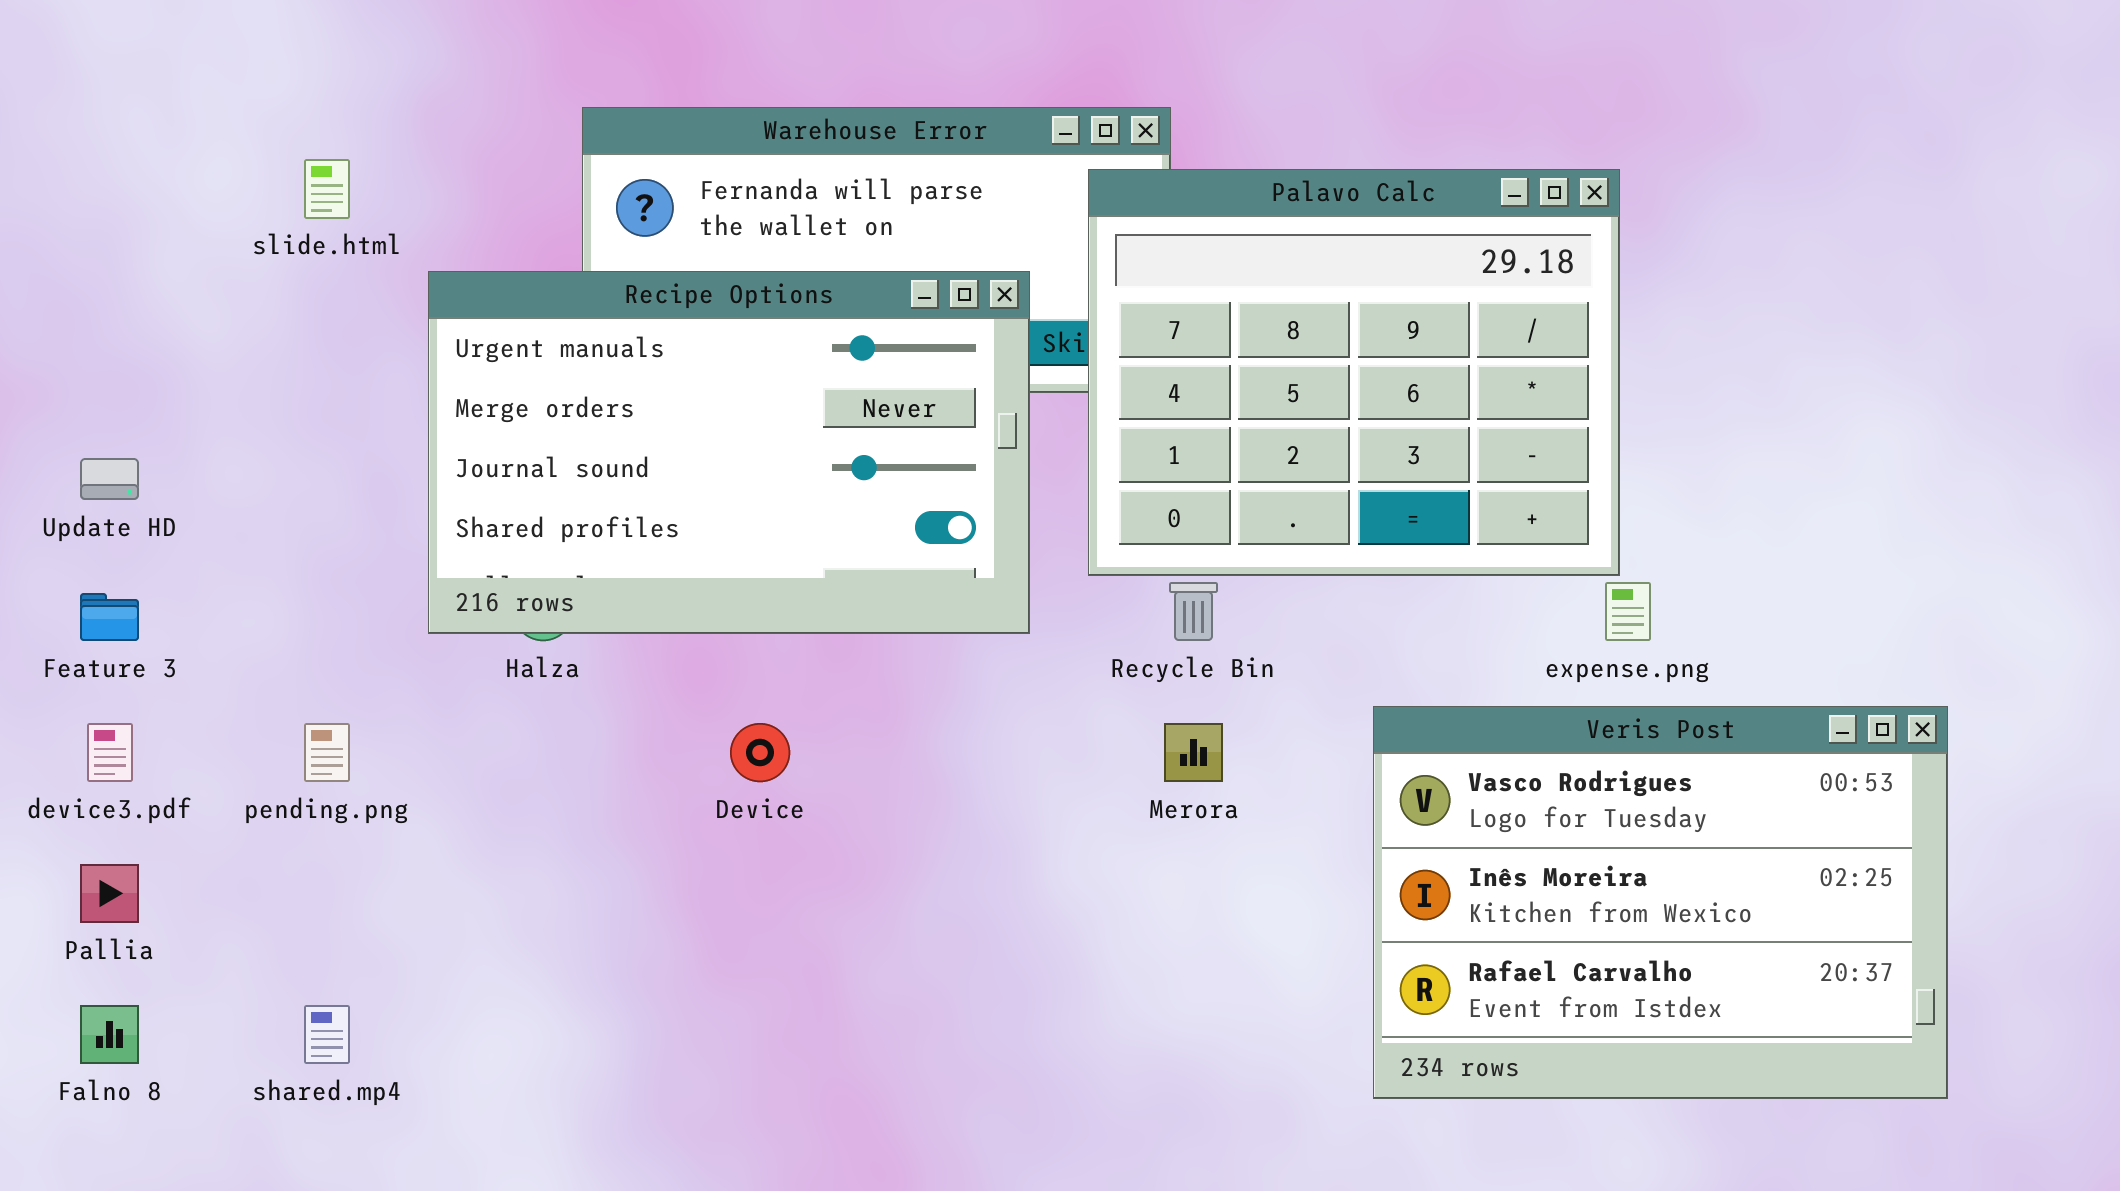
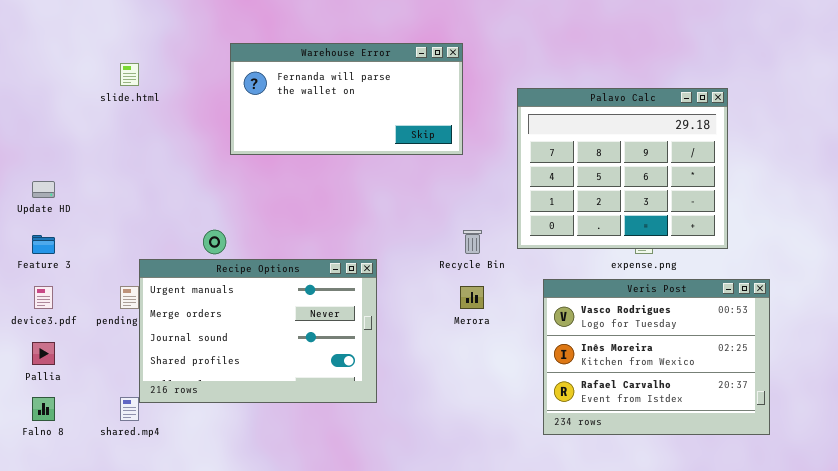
Palavo Calc: [1088,169,1620,576] -> [517,88,728,249], moved
Recipe Options: [428,271,1030,634] -> [139,259,377,403], moved

